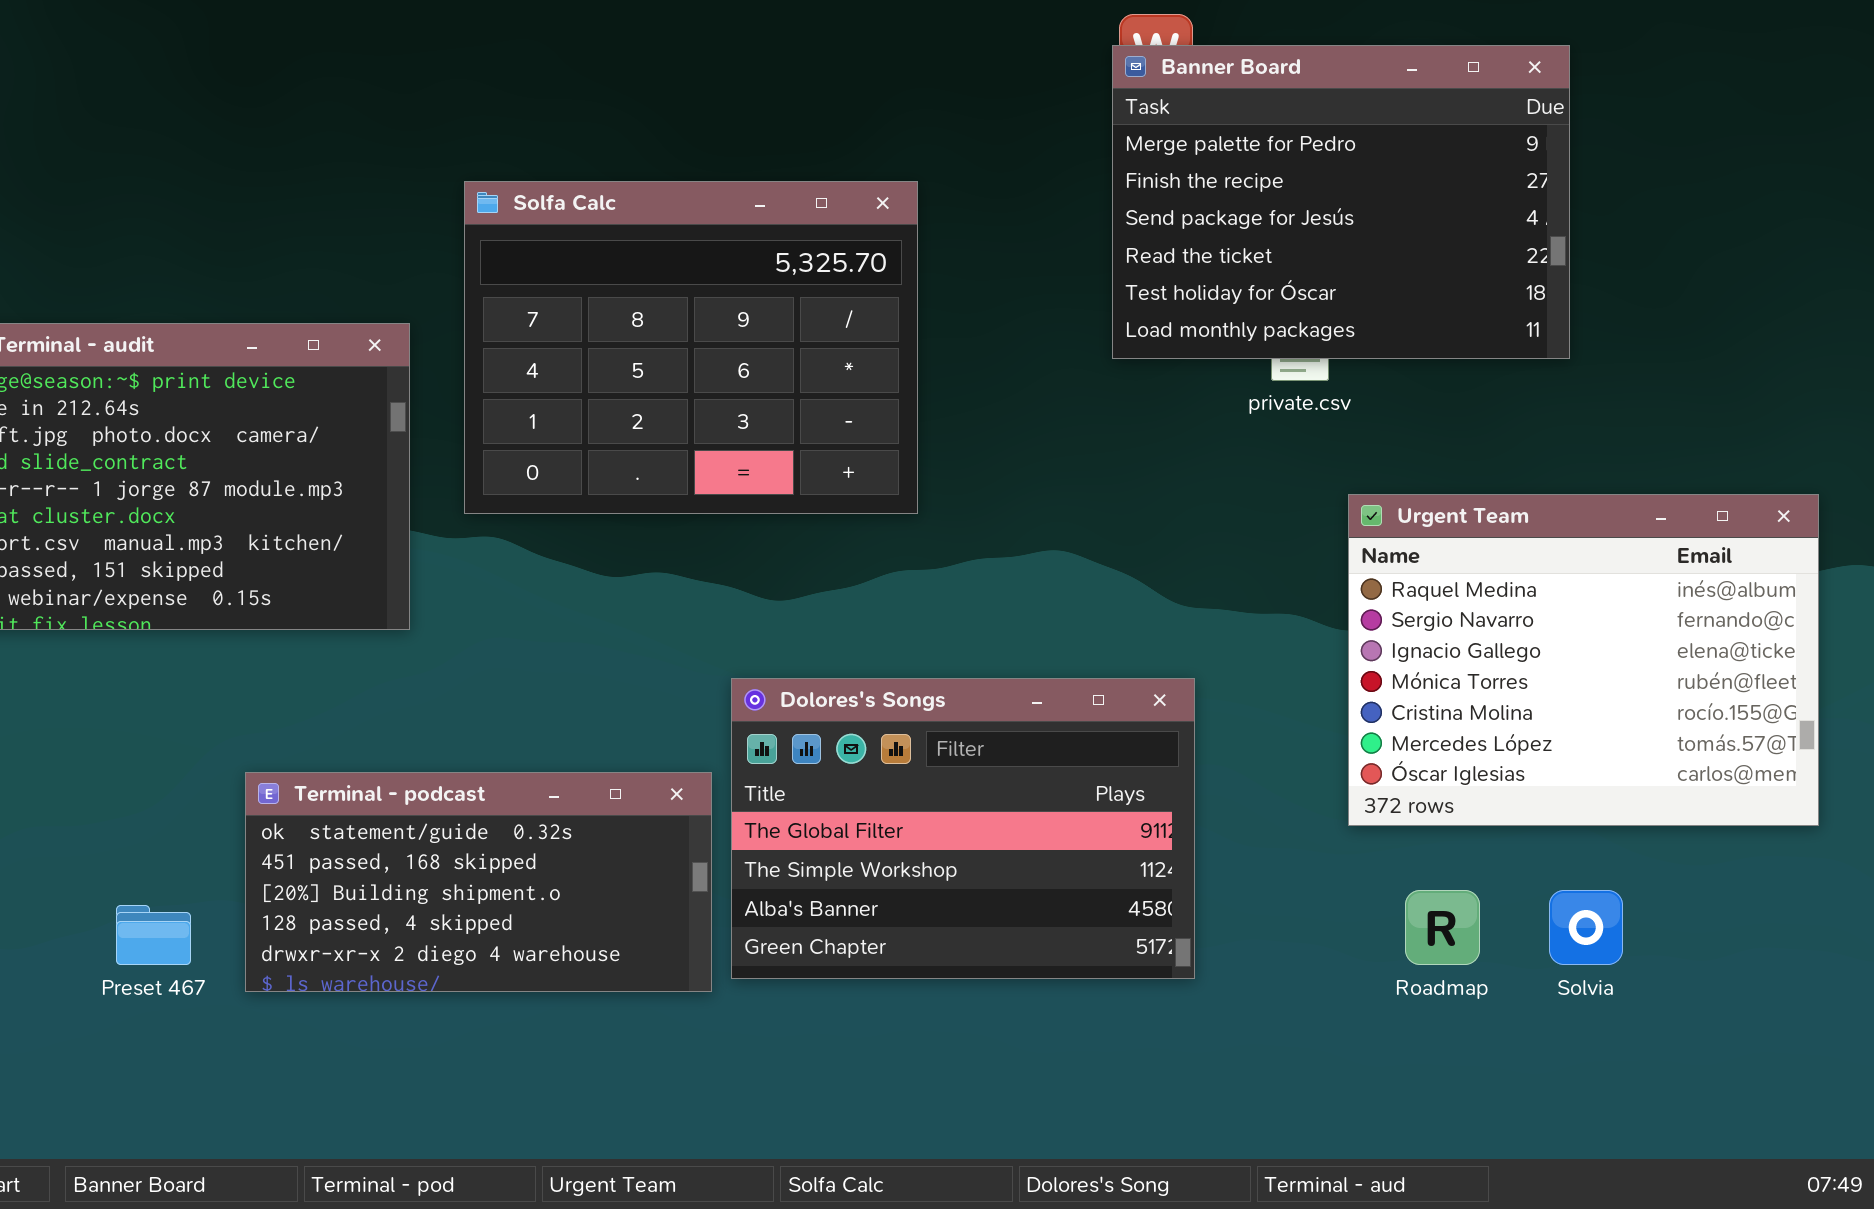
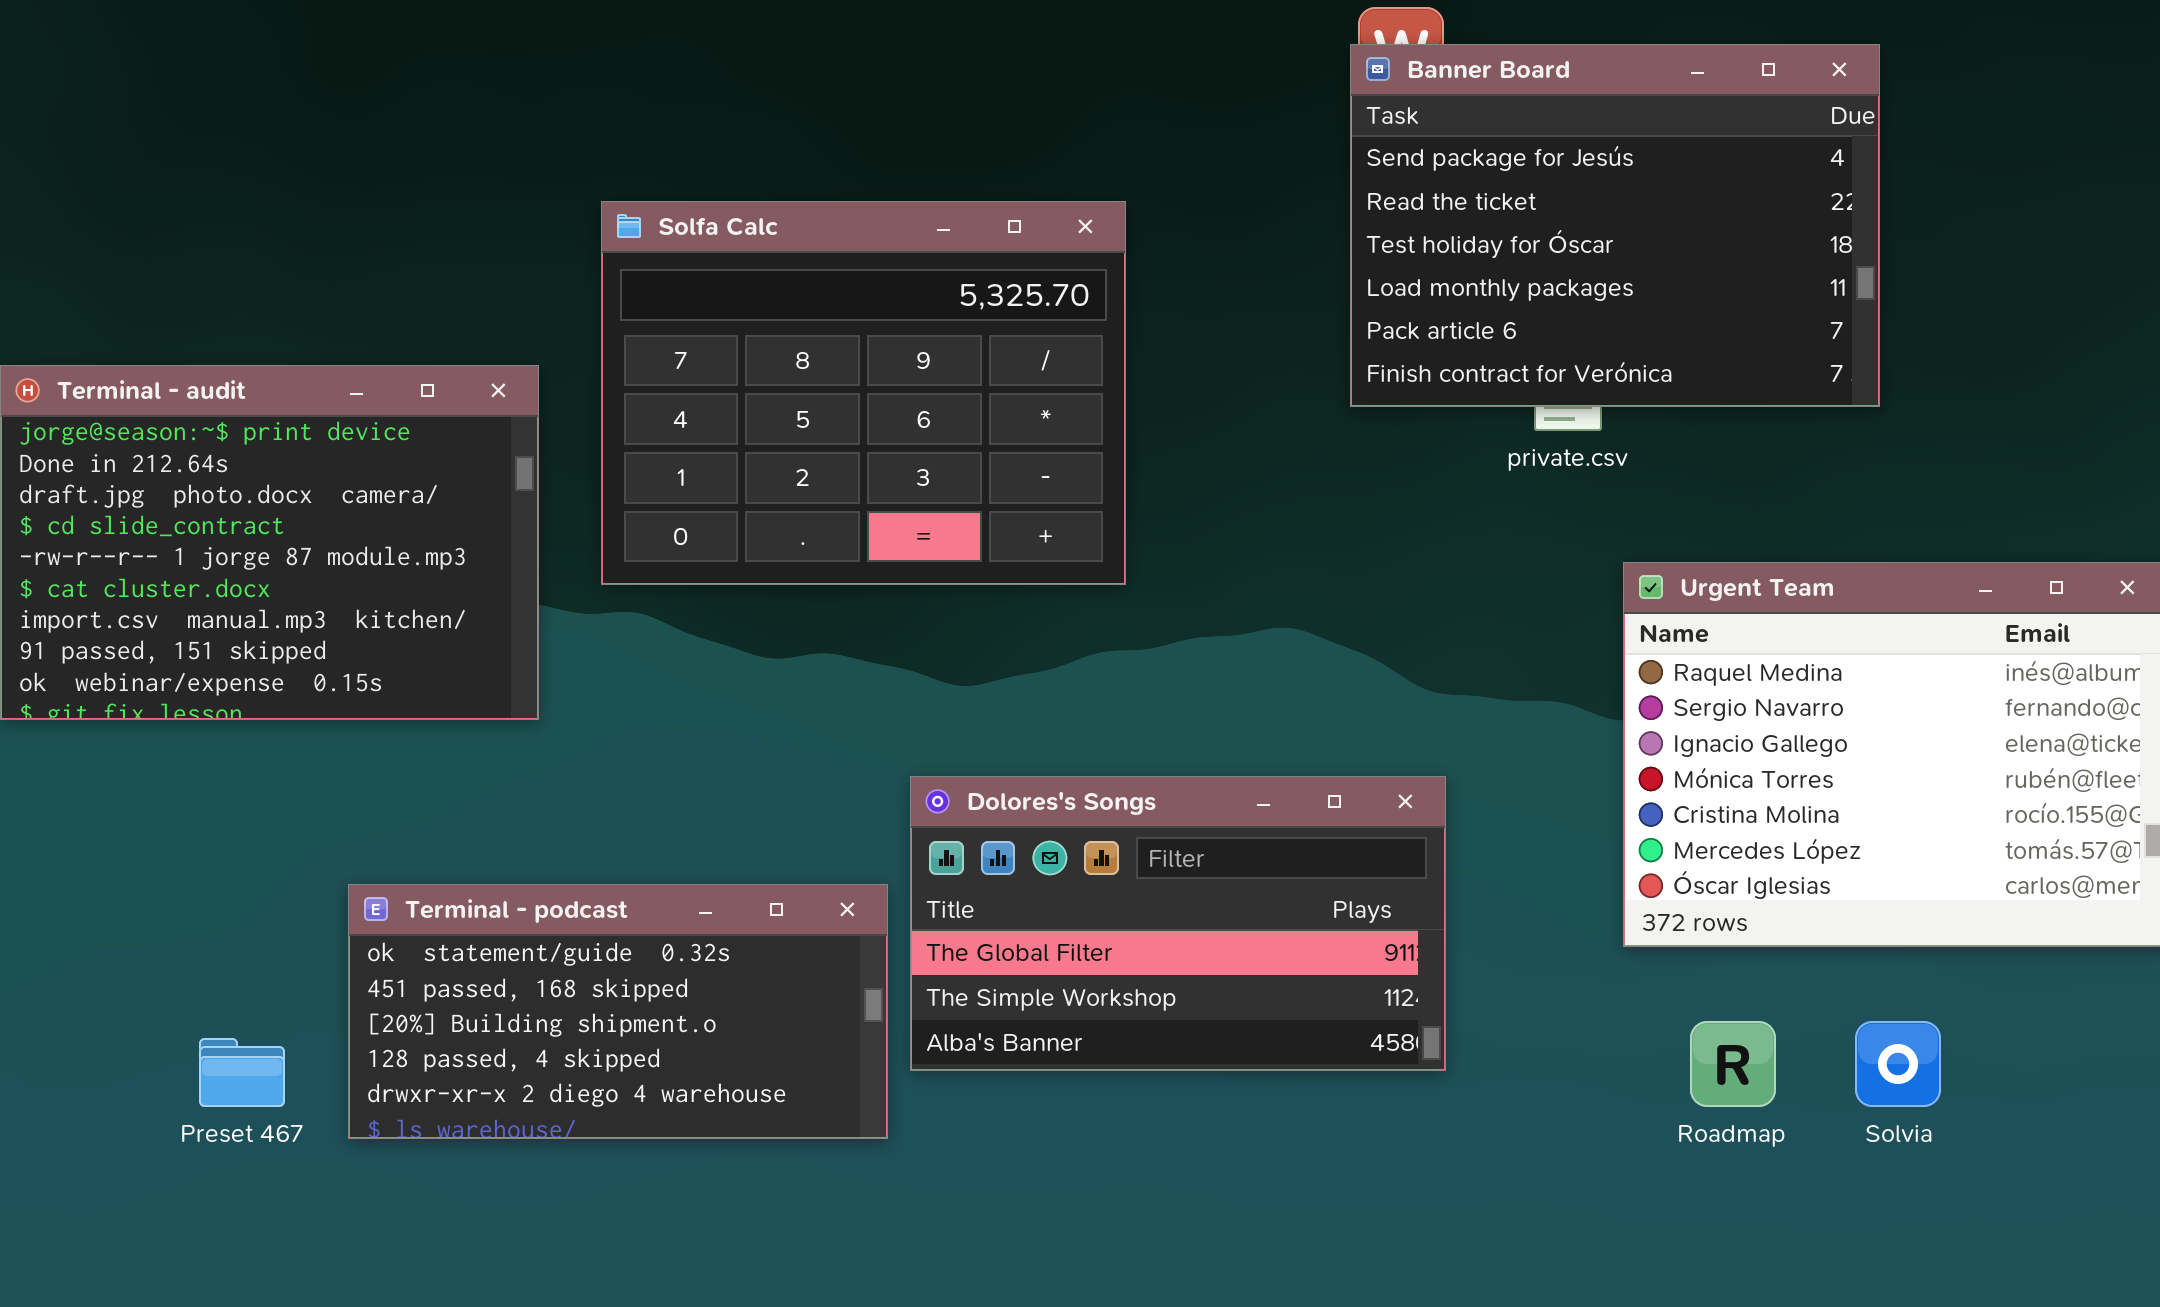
Banner Board: [1112,45,1570,359] -> [1350,44,1880,407], scrolled down 2 rows
Dolores's Songs: [731,678,1195,979] -> [910,776,1446,1071], resized

